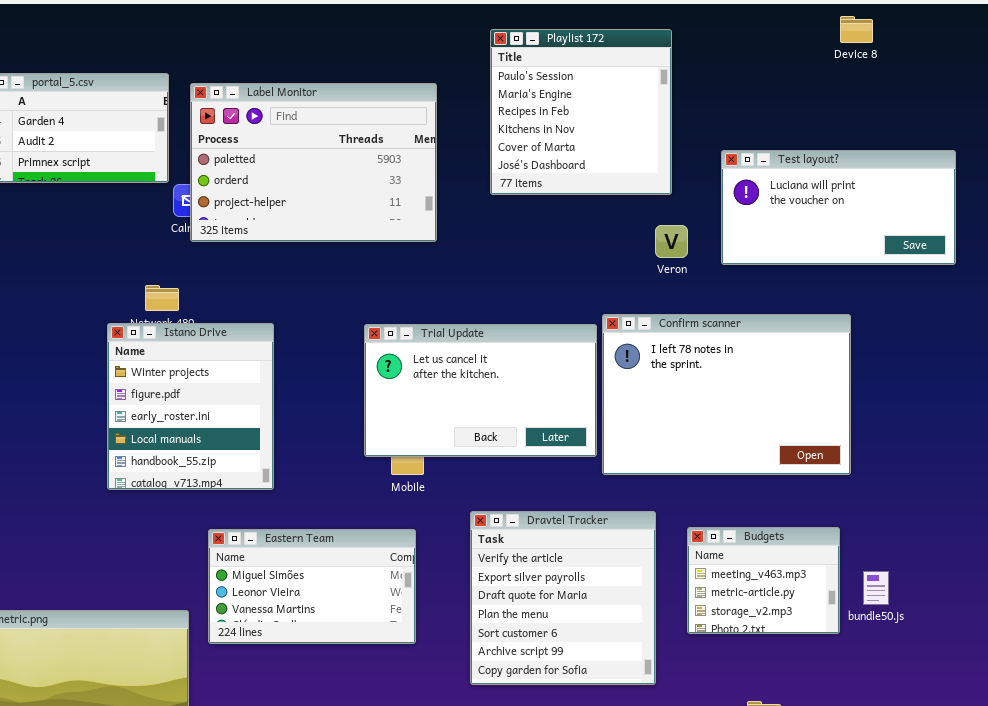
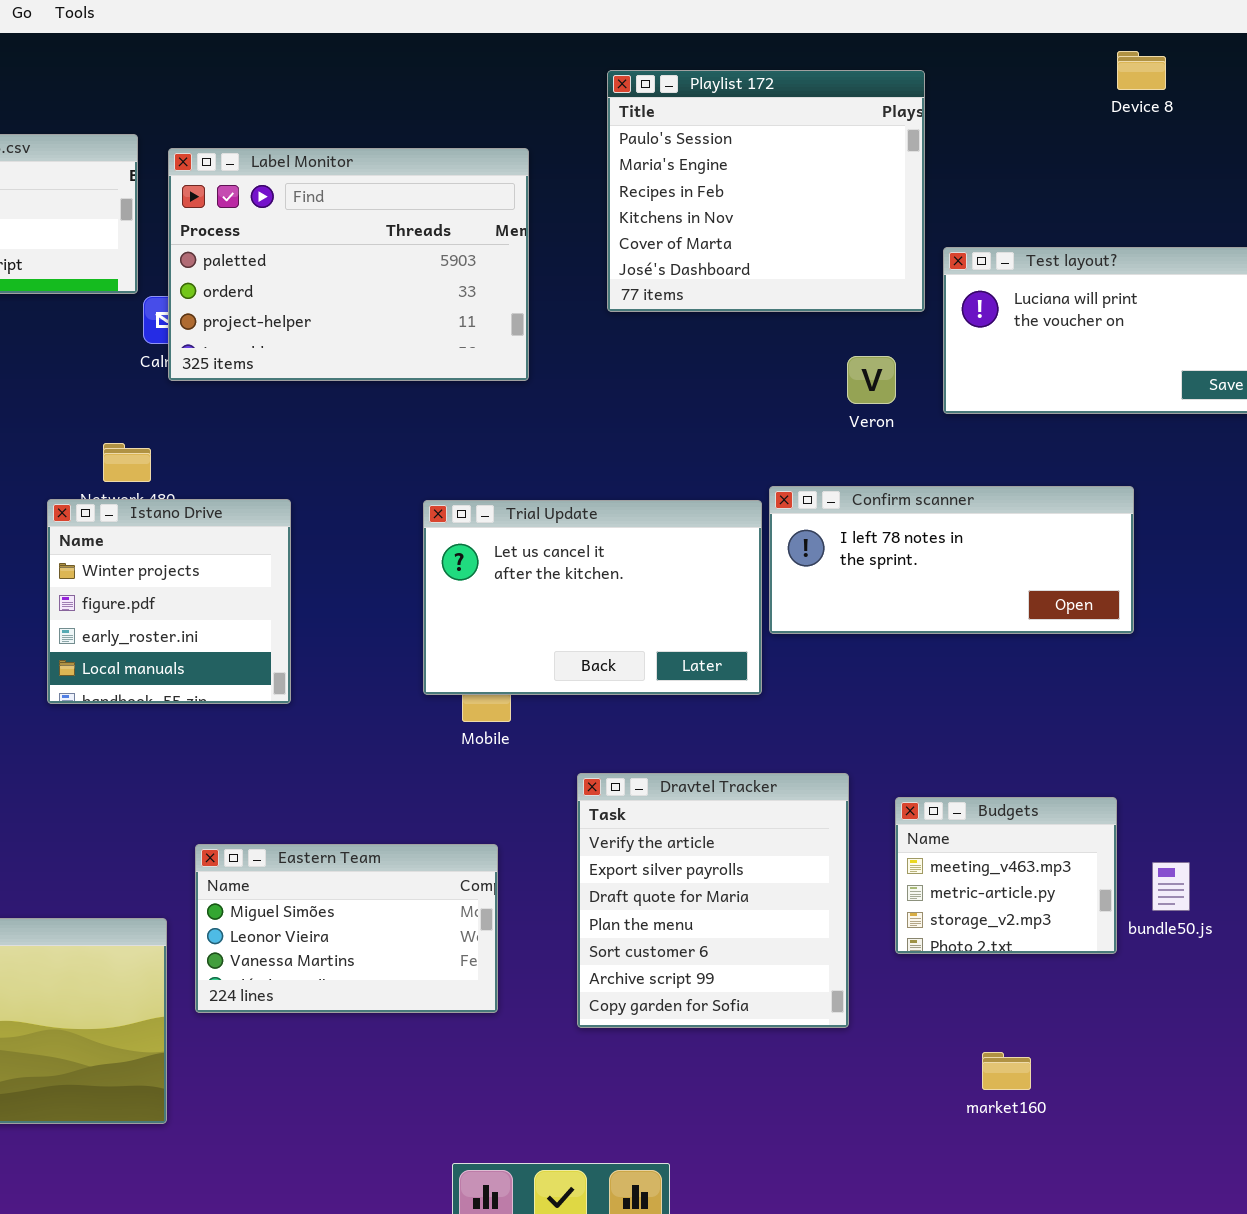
Playlist 172: [490,29,672,195] -> [607,70,925,312], resized
Confirm scanner: [602,314,851,475] -> [769,486,1134,634], resized
Istano Drive: [107,323,274,490] -> [47,499,291,704], resized
Eastern Team: [208,529,416,644] -> [195,844,498,1013], moved

